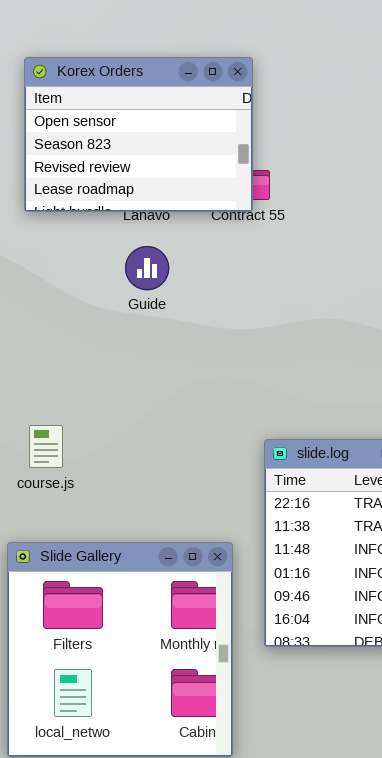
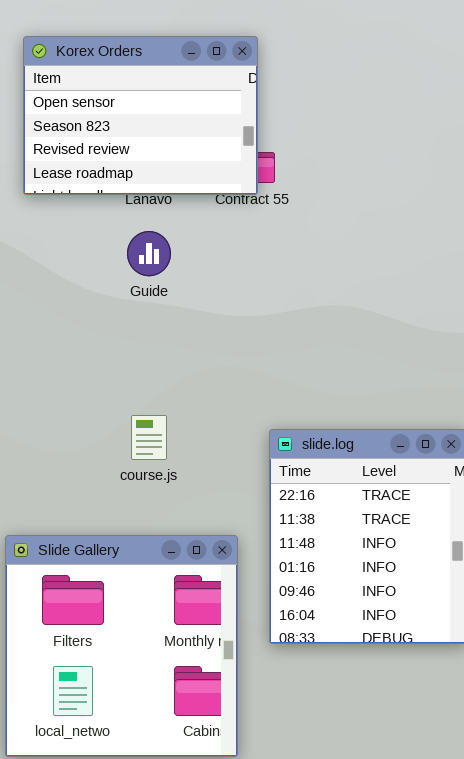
course.js: [29,425,63,468] -> [131,415,167,460], moved

